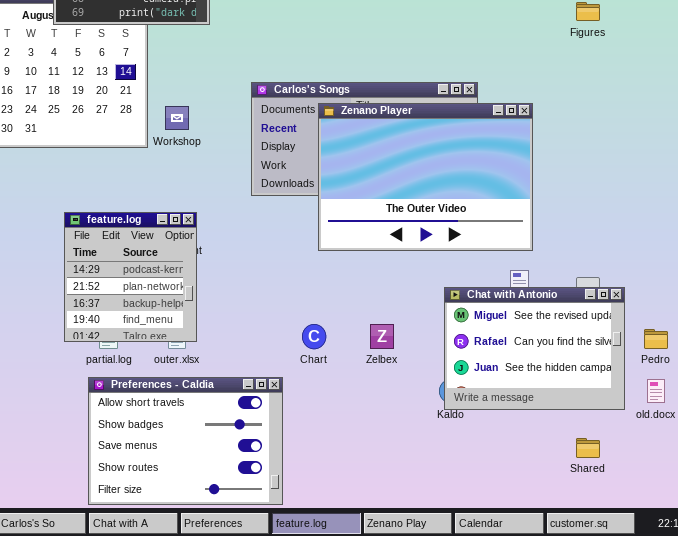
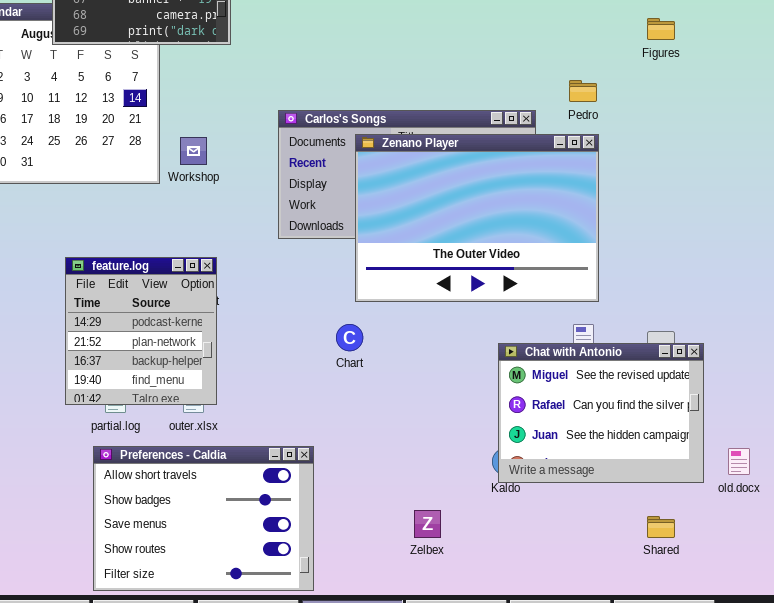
Chart: [302,324,326,349] -> [336,324,363,351], moved
Zelbex: [370,324,394,349] -> [414,510,441,538], moved
Pedro: [644,329,668,349] -> [569,80,597,102], moved

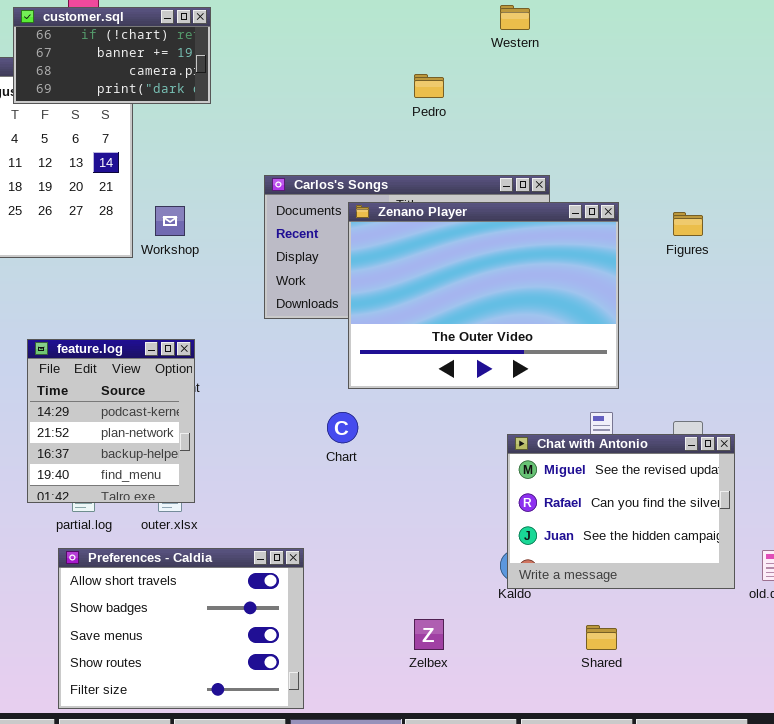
Figures: [647,18,675,40] -> [673,212,703,236], moved
Pedro: [569,80,597,102] -> [414,74,444,98], moved
Shared: [647,516,675,538] -> [586,625,617,650], moved

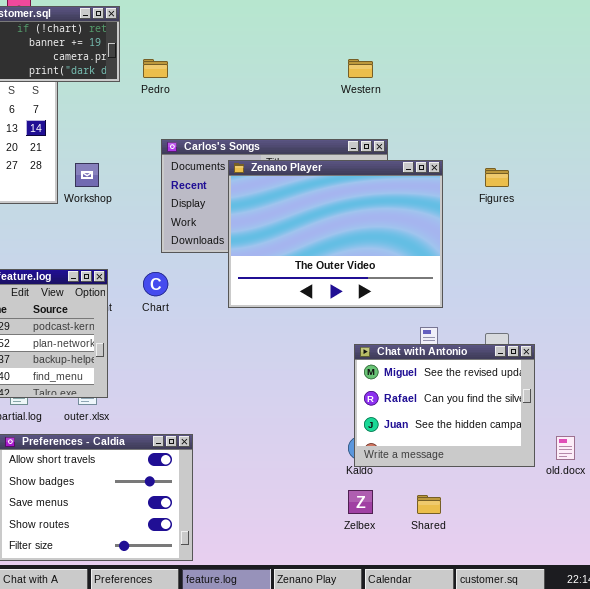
Western: [500,5,530,30] -> [348,59,373,78], moved
Pedro: [414,74,444,98] -> [143,59,168,78], moved
Chart: [327,412,358,443] -> [143,272,168,296], moved
Zelbex: [414,619,444,650] -> [348,490,373,514], moved

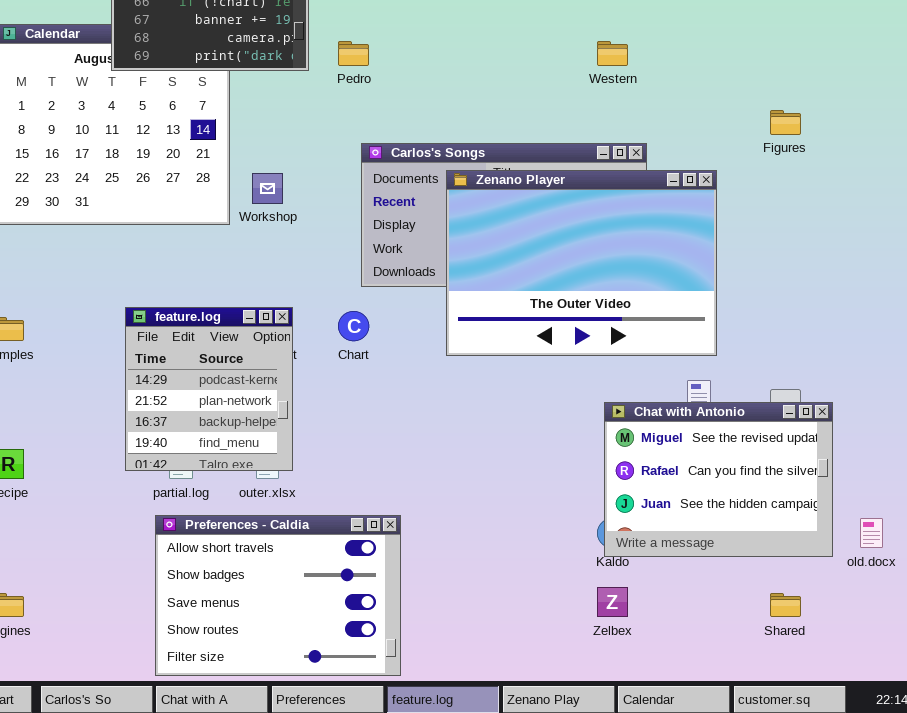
Figures: [485,168,509,187] -> [770,110,801,135], moved
Shared: [417,495,441,514] -> [770,593,801,617], moved

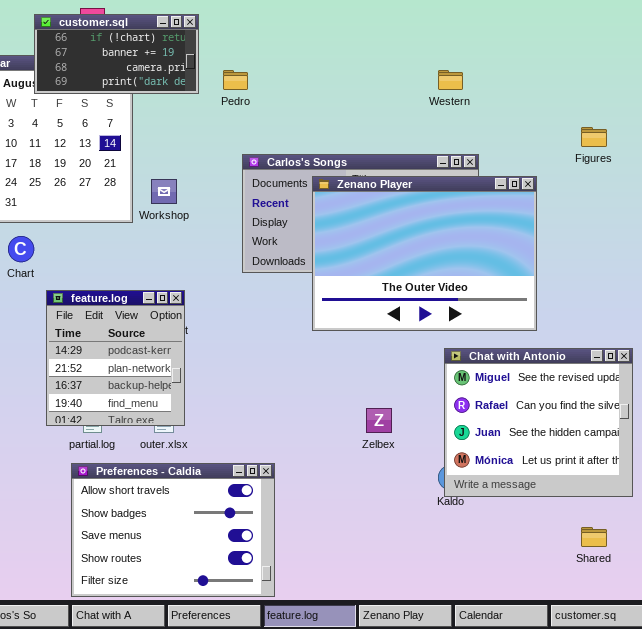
Chart: [338,311,369,341] -> [8,236,34,262], moved
Chat with Antonio: [604,402,833,557] -> [444,348,633,497], resized
Zelbex: [597,587,628,617] -> [366,408,392,433], moved

